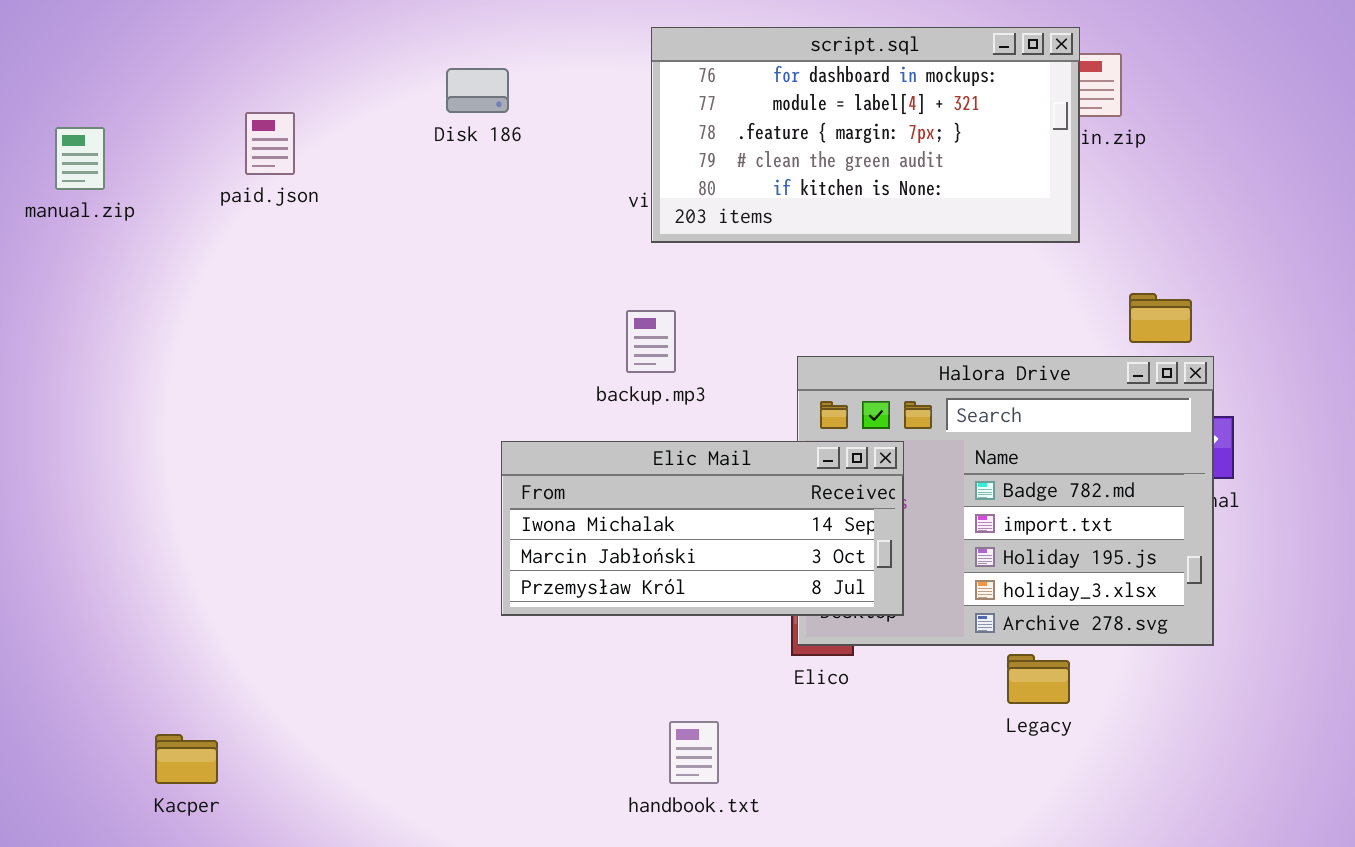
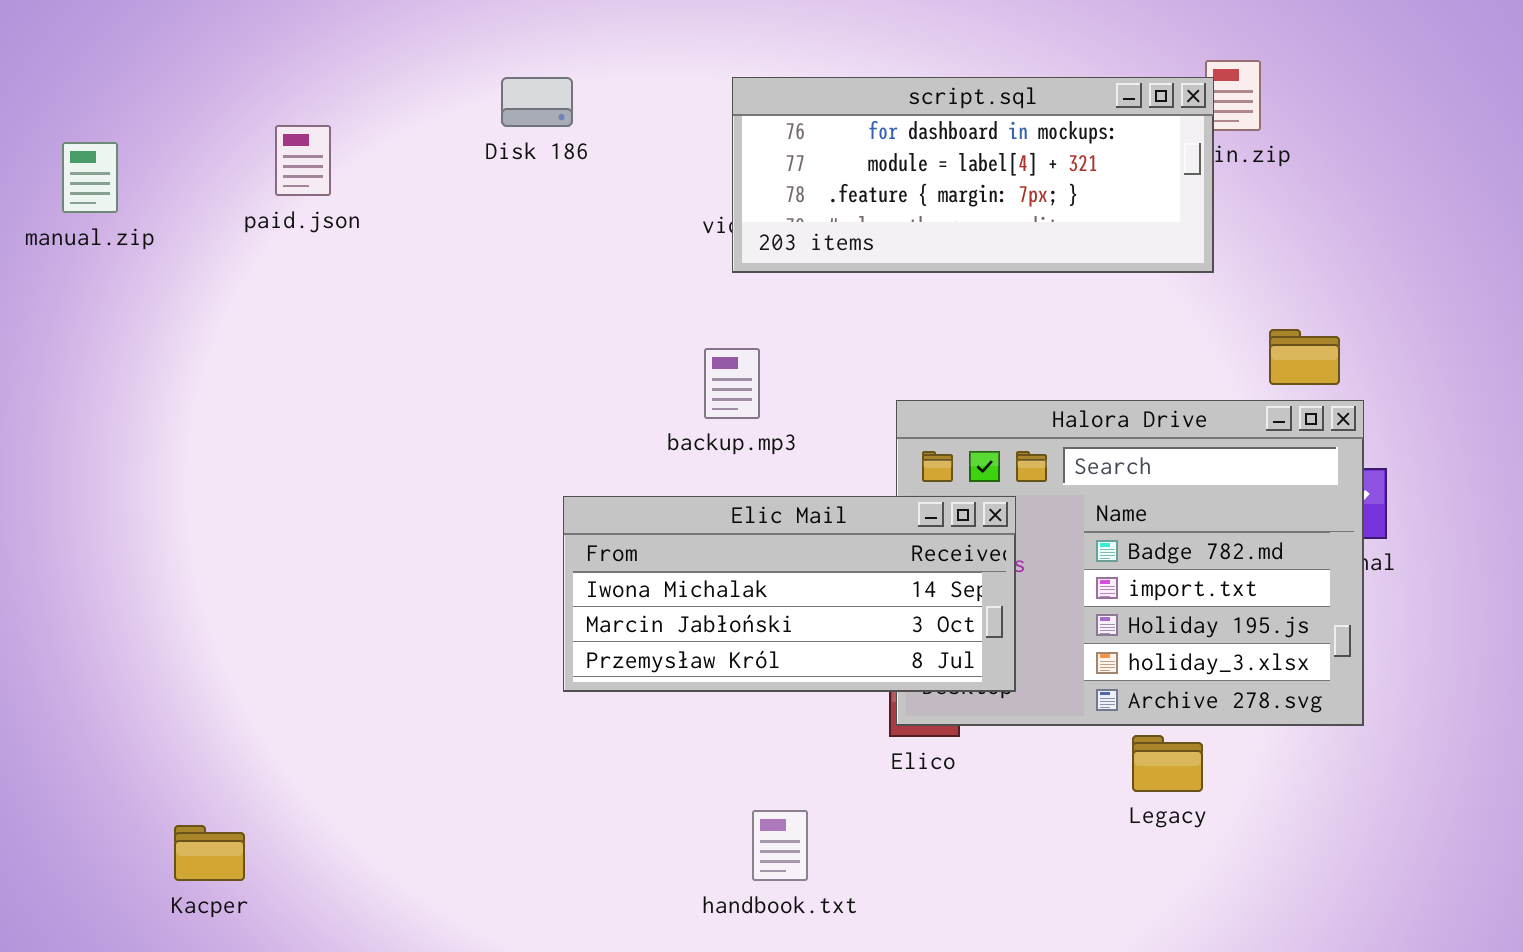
script.sql: [651,27,1080,243] -> [732,77,1214,273], resized

